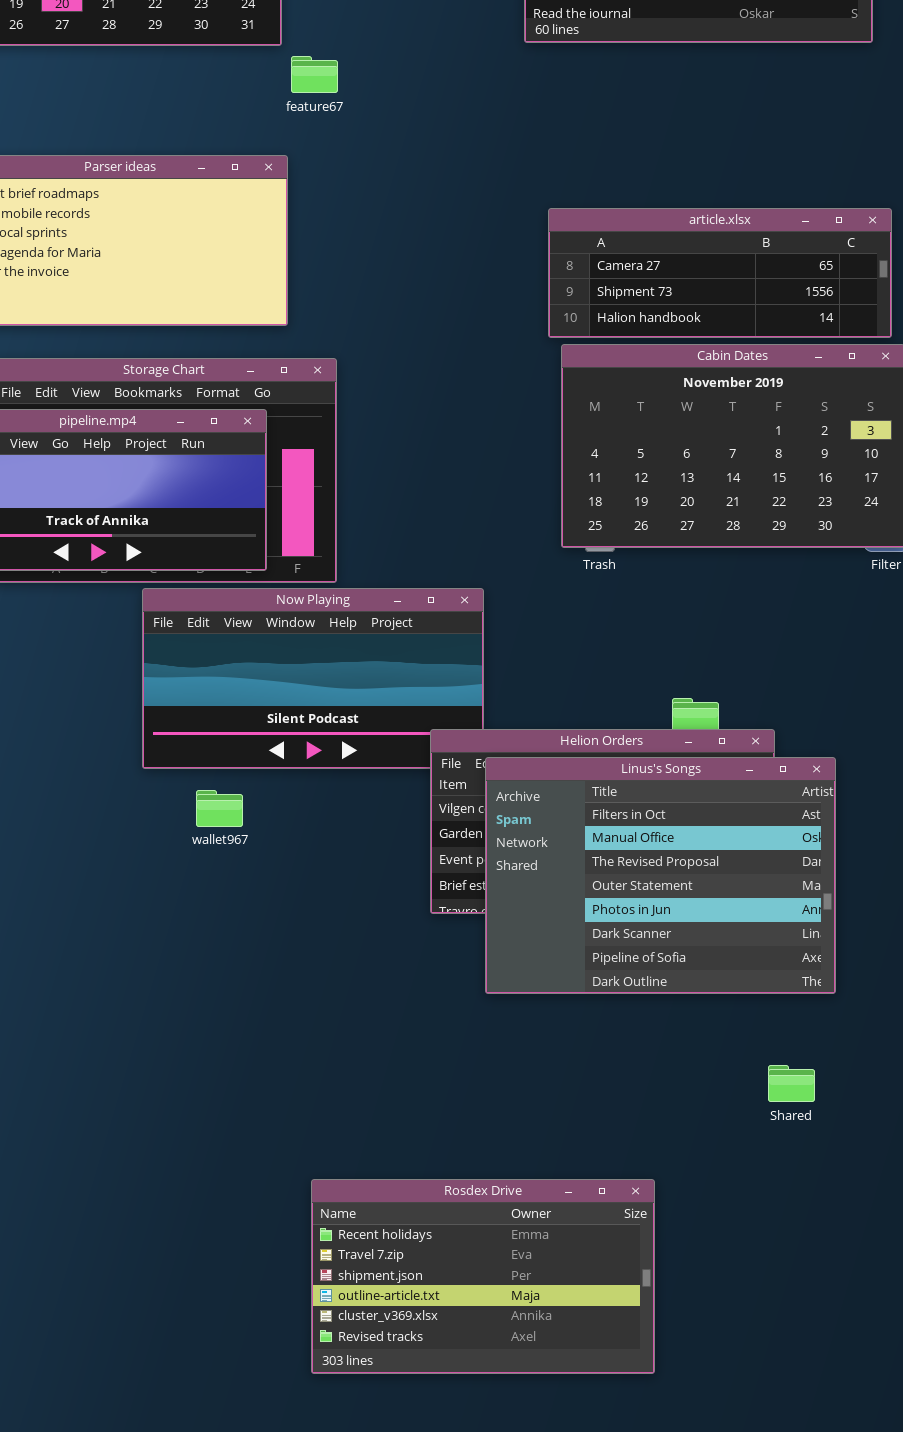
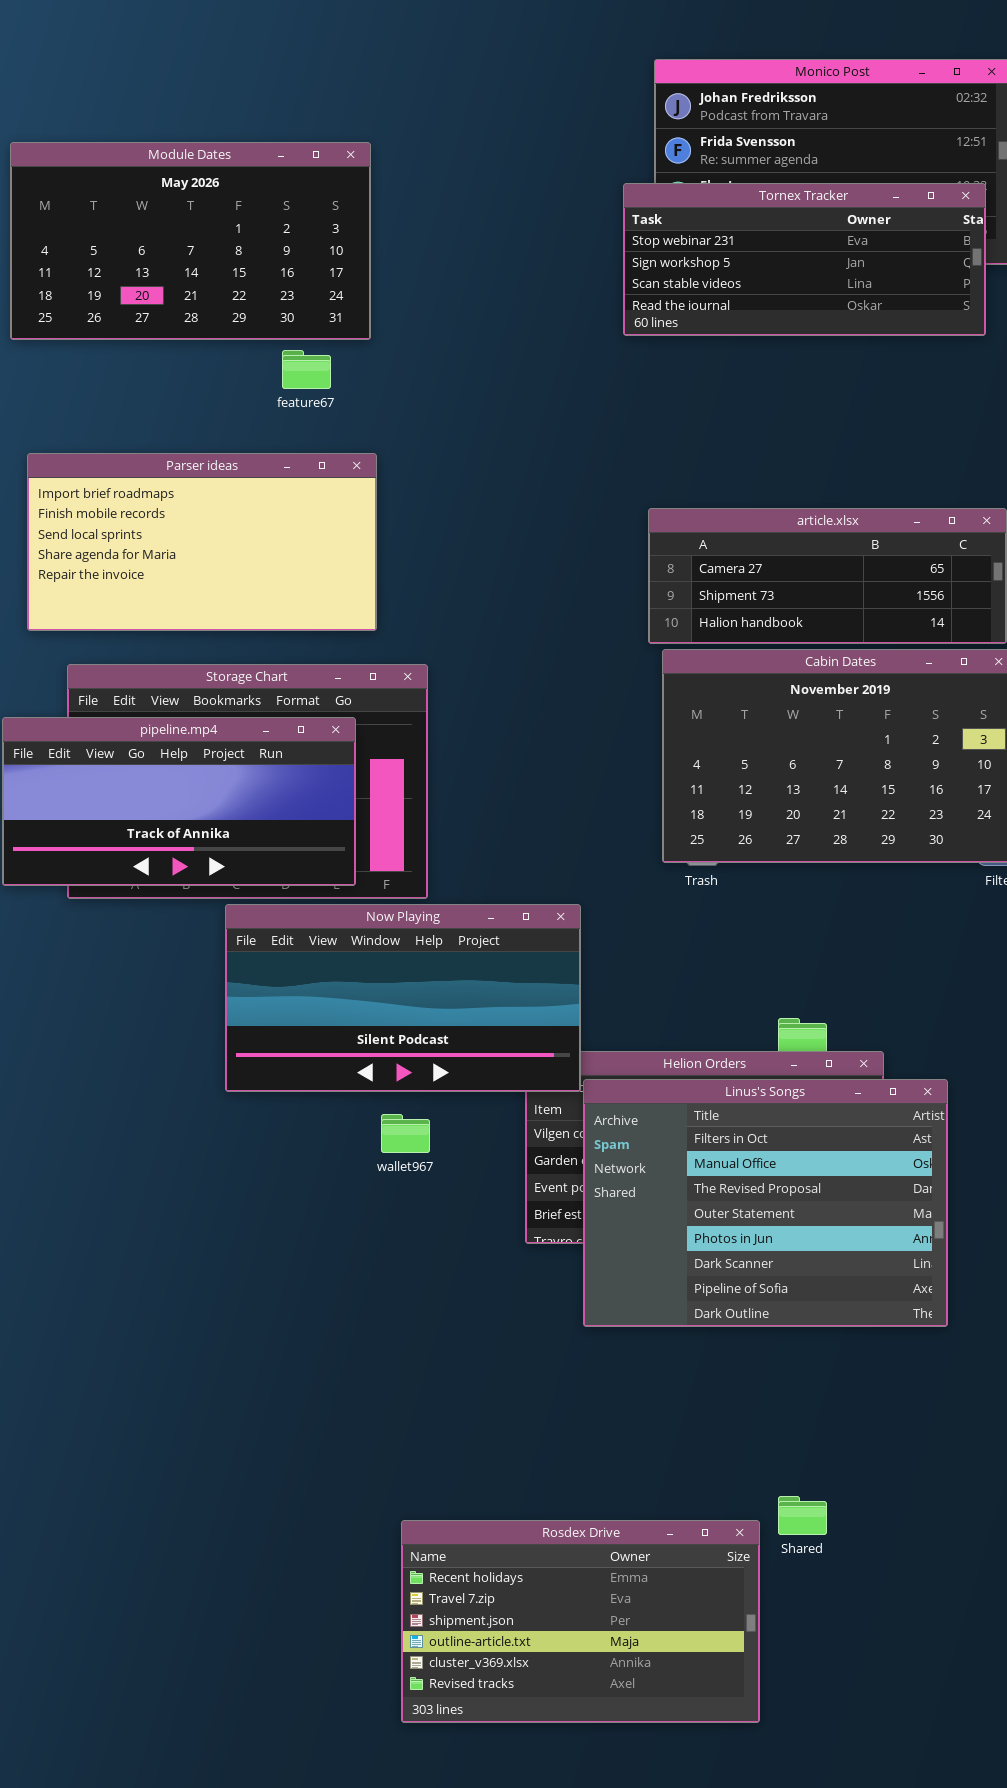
feature67: [291,56,338,93] -> [282,350,331,389], moved
Now Playing: [142,588,484,769] -> [225,904,581,1092], raised
wallet967: [196,790,243,827] -> [381,1114,430,1153], moved
Shared: [768,1065,815,1102] -> [778,1496,827,1535], moved

